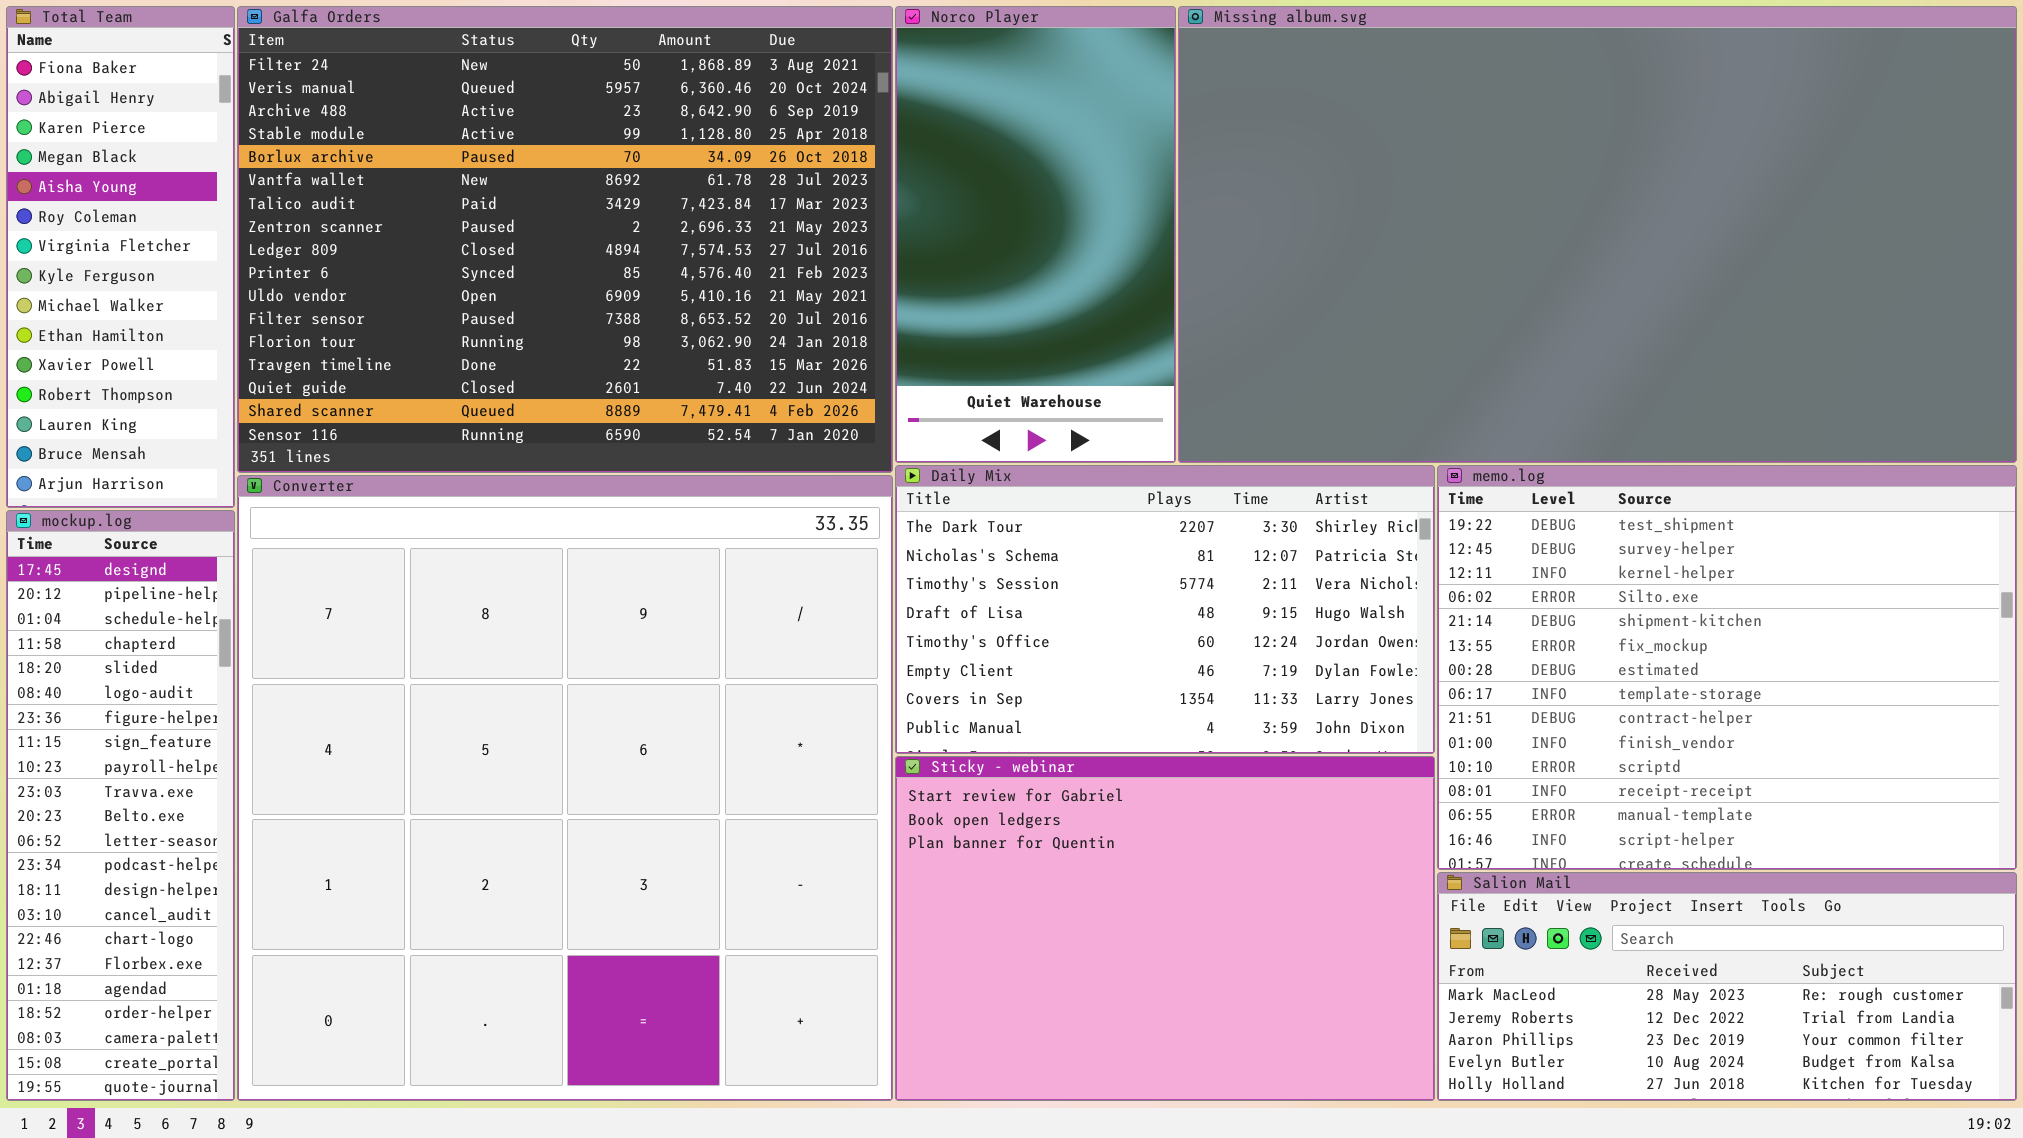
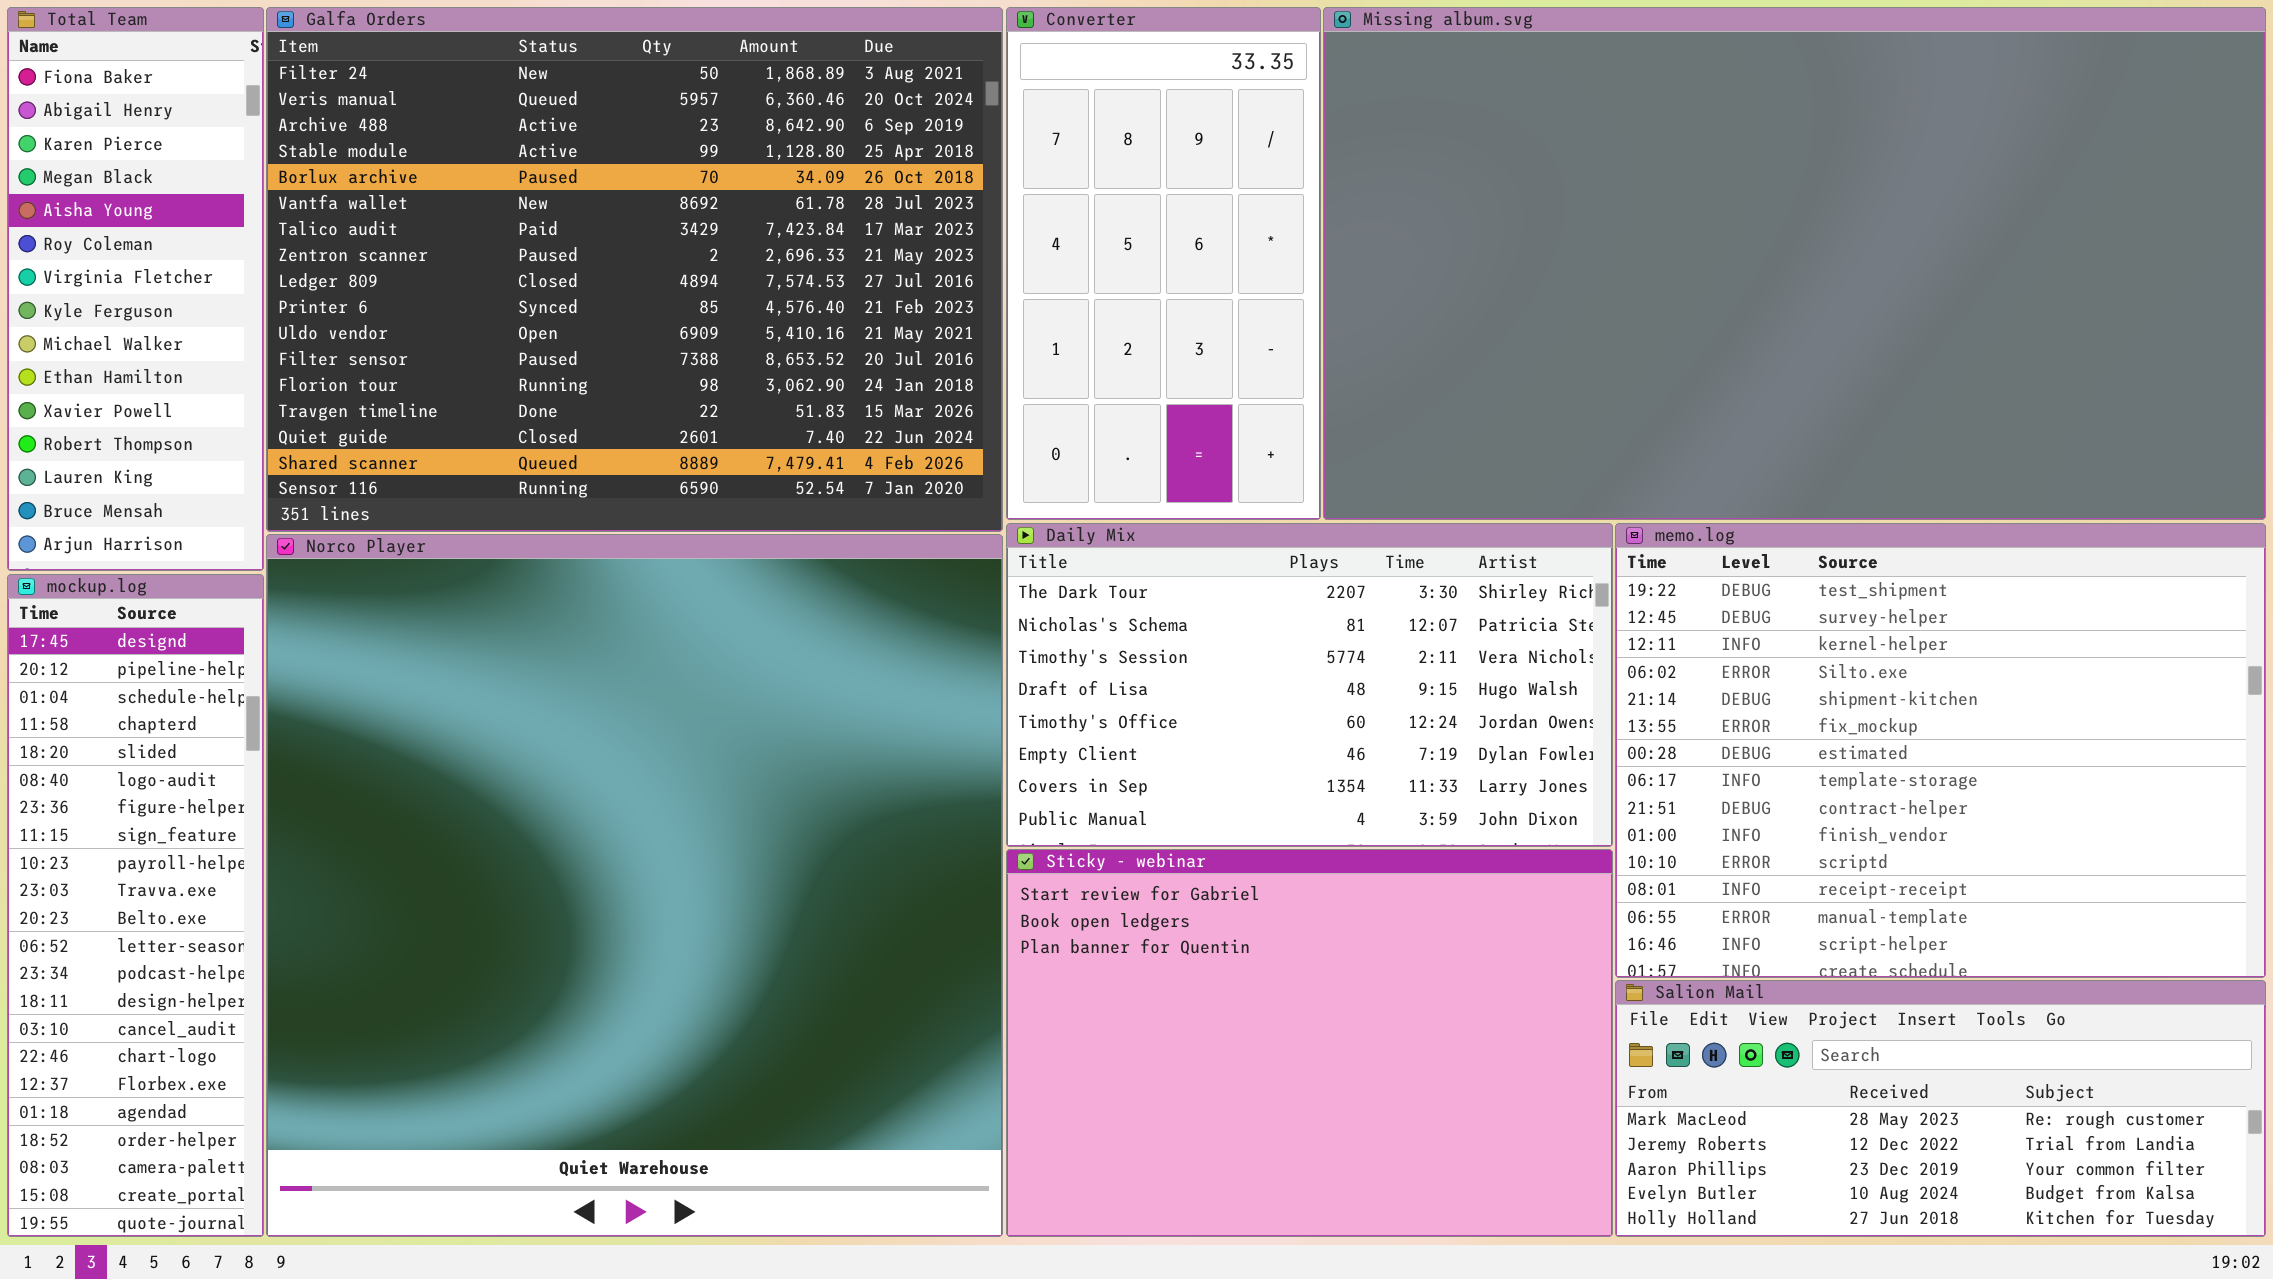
Norco Player: [895,6,1176,463] -> [266,534,1003,1237], moved, resized
Converter: [237,475,893,1101] -> [1006,7,1321,520], moved, resized

